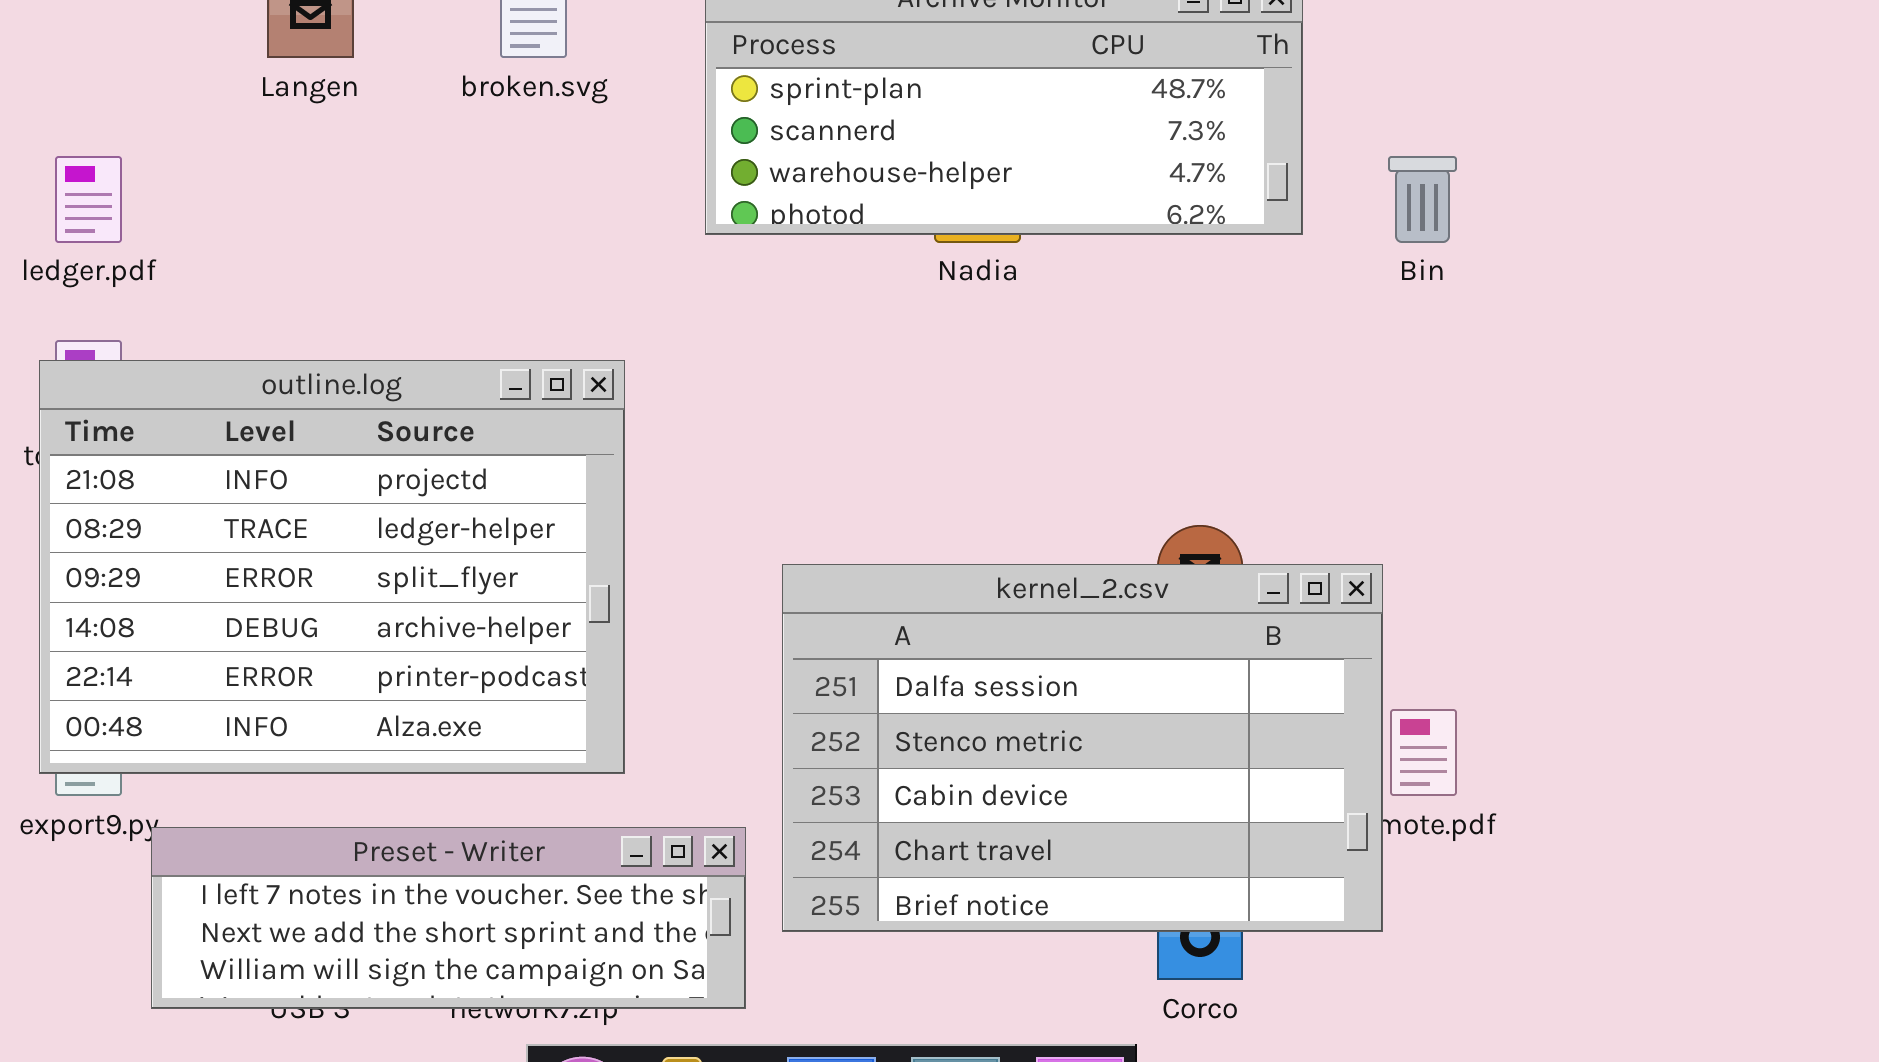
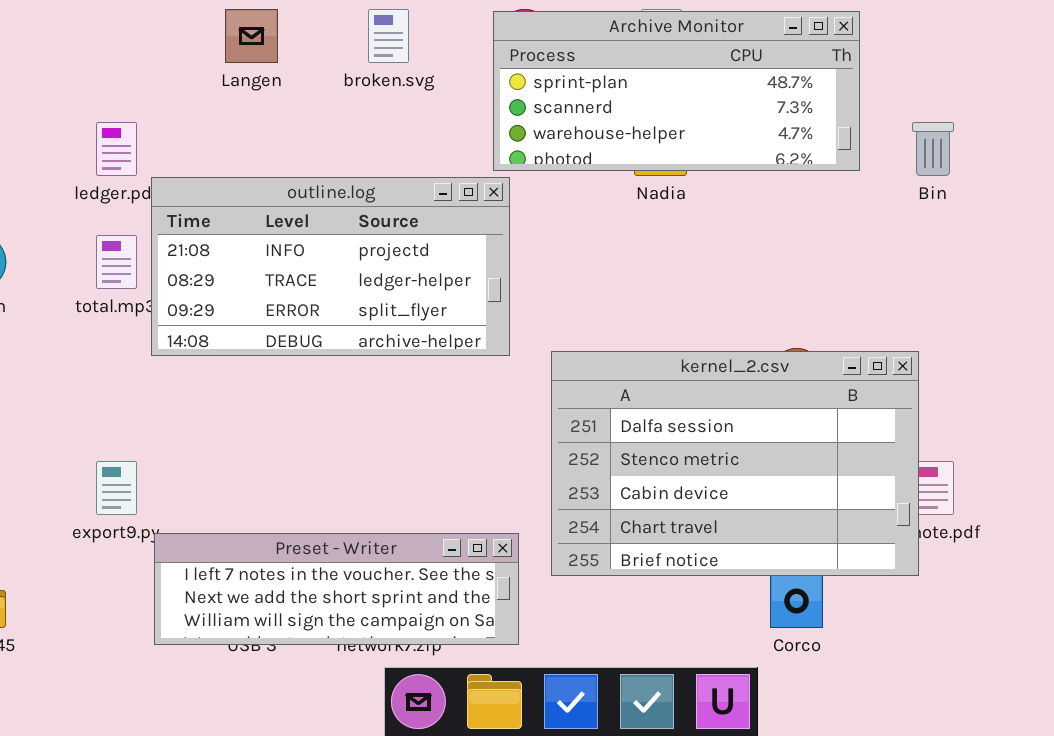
outline.log: [39,360,625,774] -> [151,177,510,356], moved, resized
kernel_2.csv: [782,564,1383,932] -> [551,351,919,576], moved

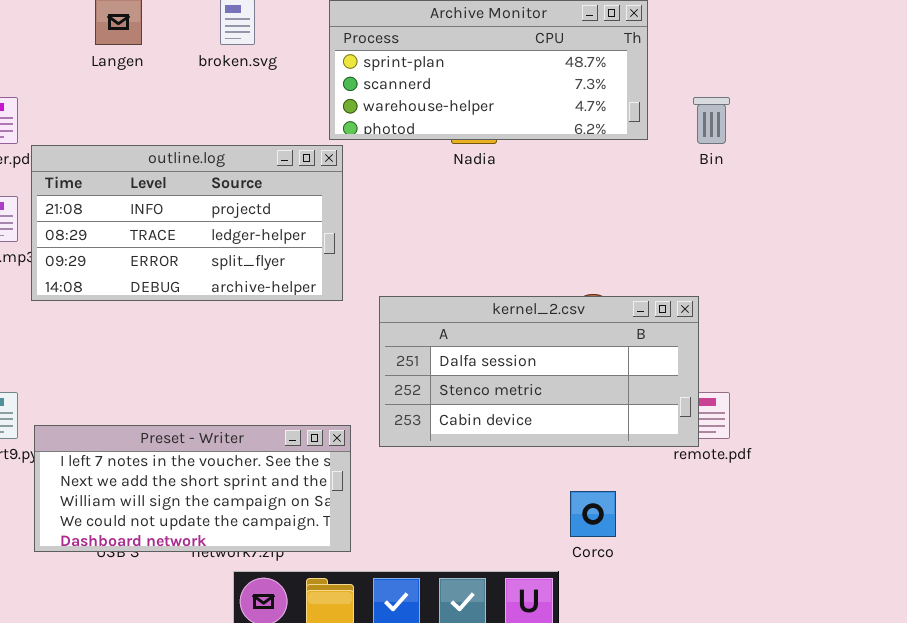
kernel_2.csv: [551,351,919,576] -> [379,296,699,447], resized
Preset - Writer: [154,533,519,645] -> [34,425,351,552], resized

